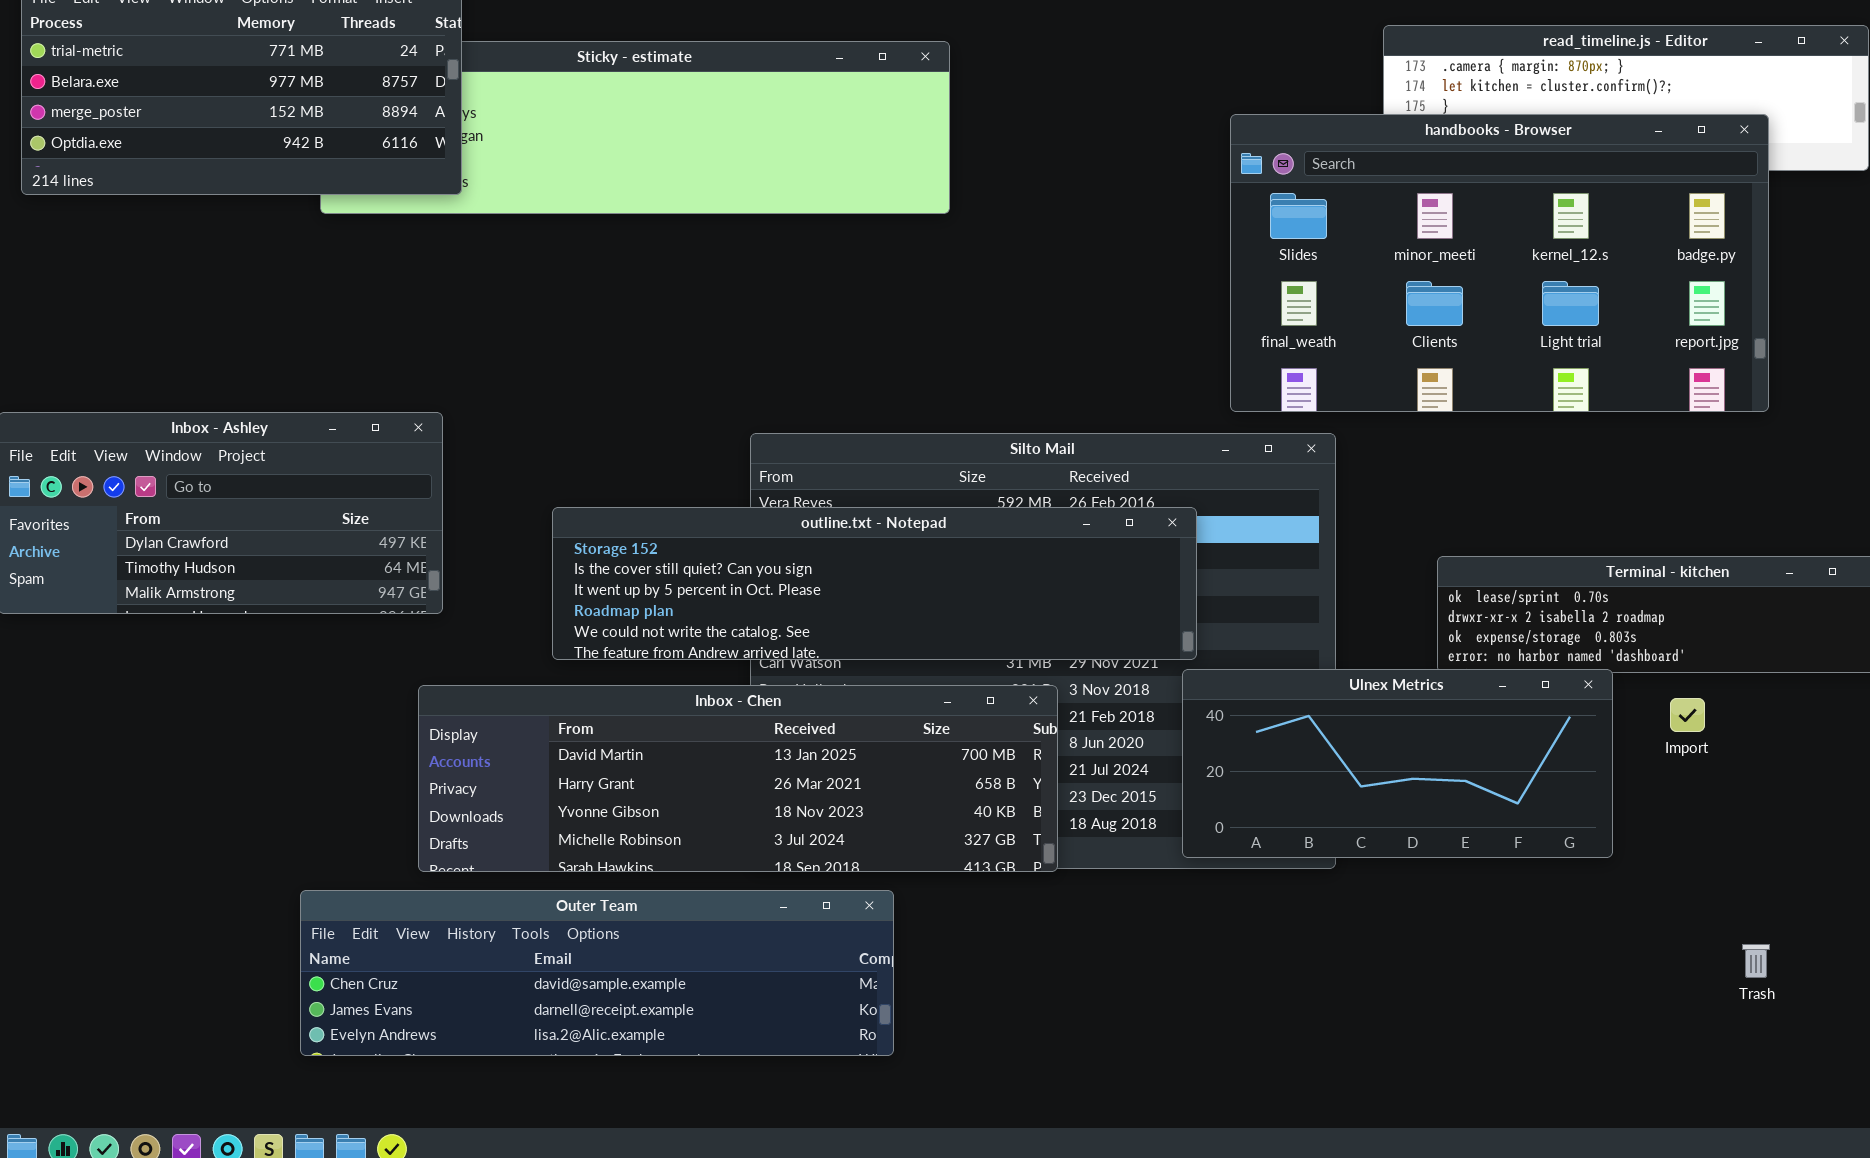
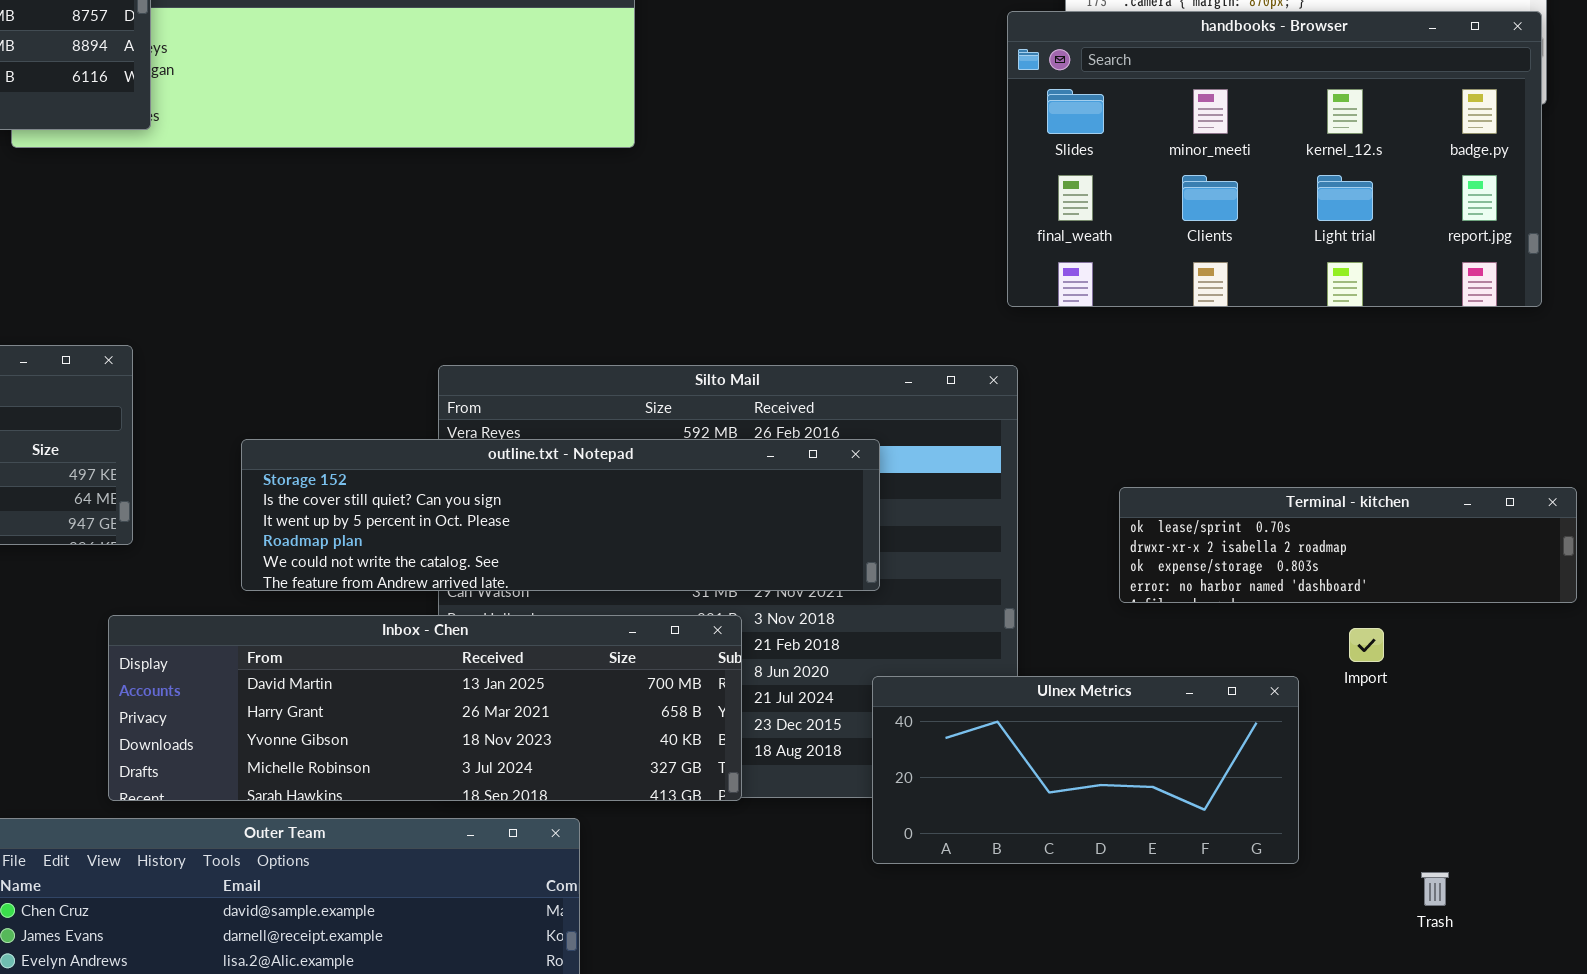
handbooks - Browser: [1230,114,1769,412] -> [1007,11,1542,307], moved
Ulnex Metrics: [1182,669,1613,858] -> [872,676,1299,864], moved

